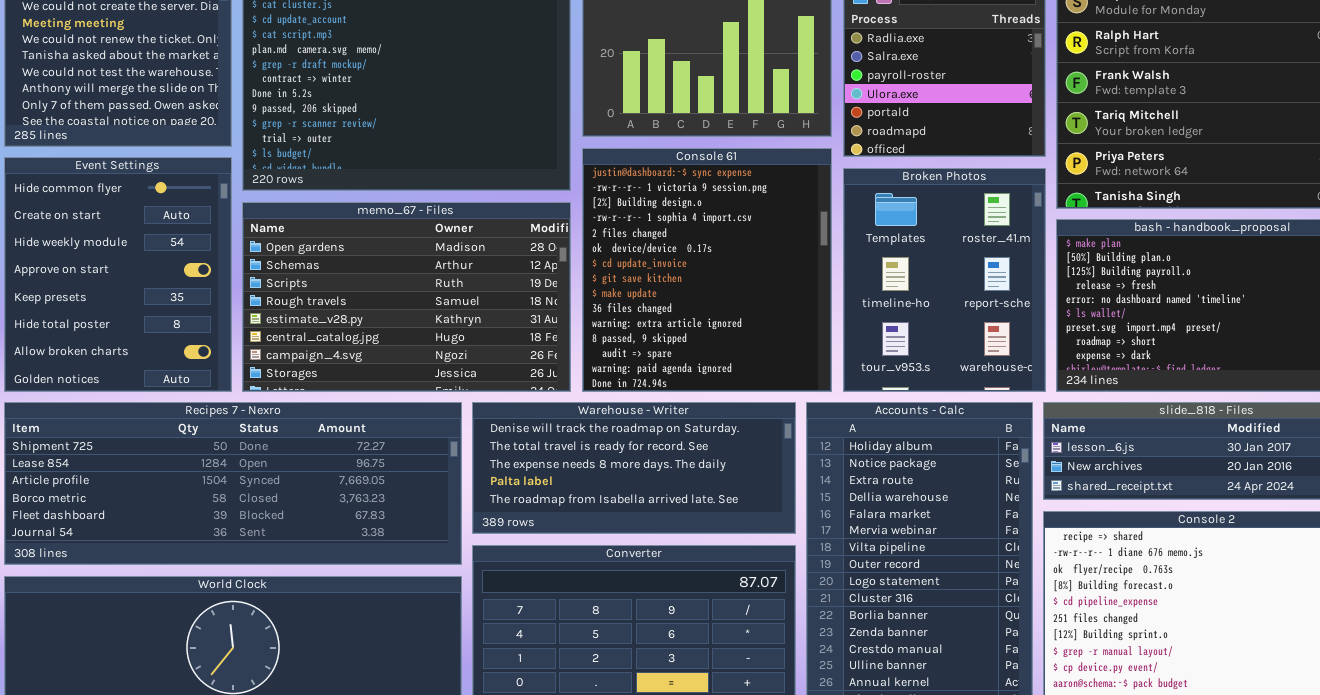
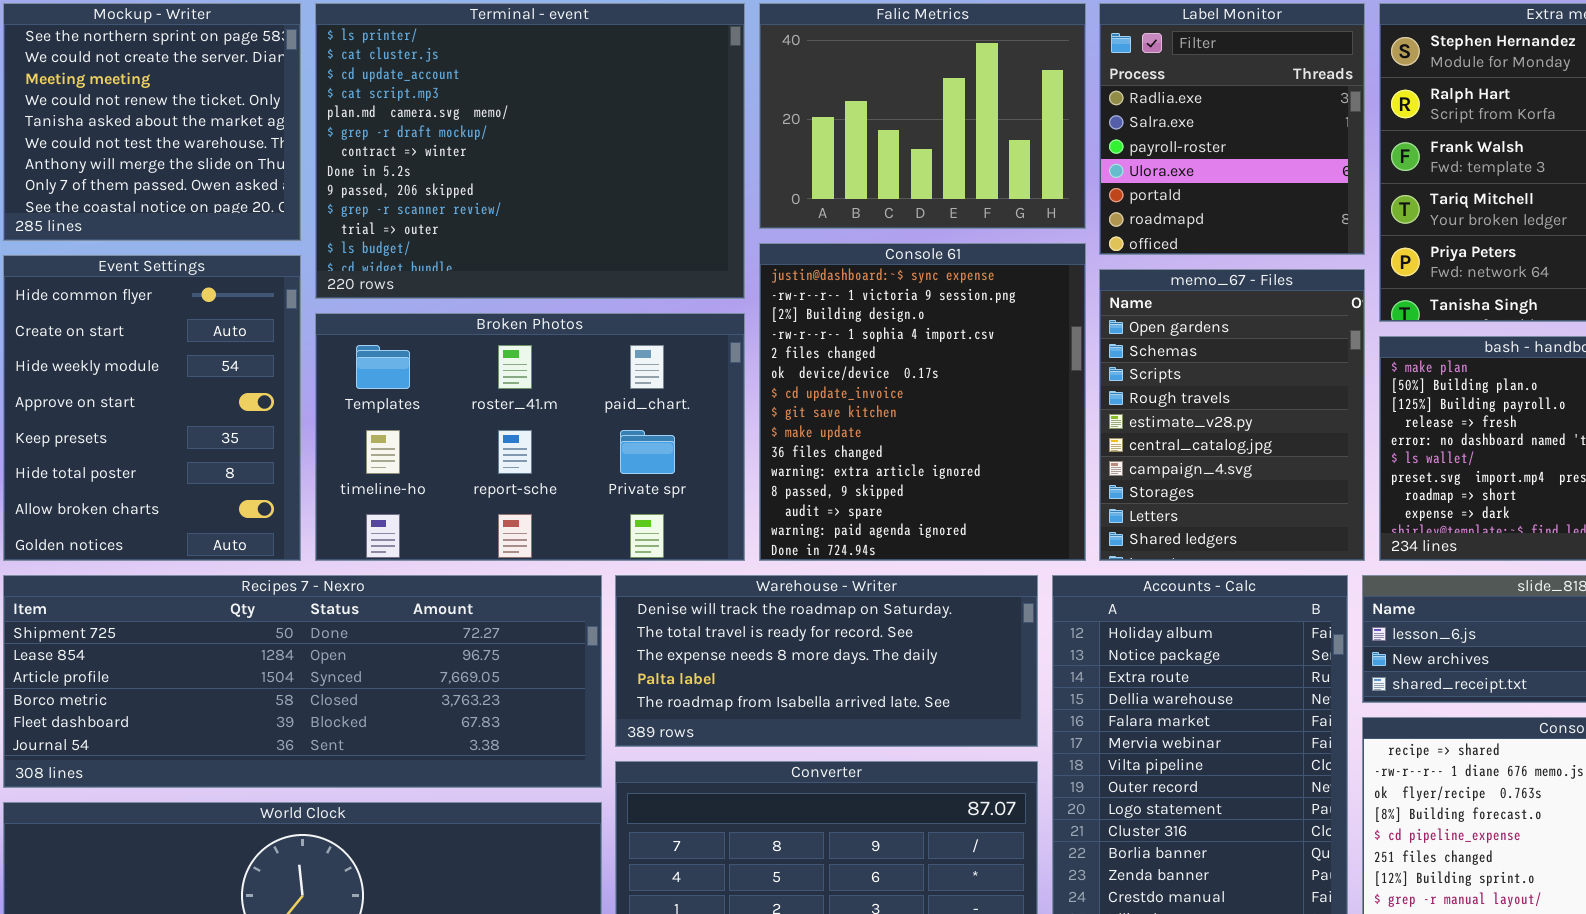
Broken Photos: [843,168,1046,392] -> [315,313,745,561], moved, resized
memo_67 - Files: [242,202,571,392] -> [1099,269,1365,561], moved, resized

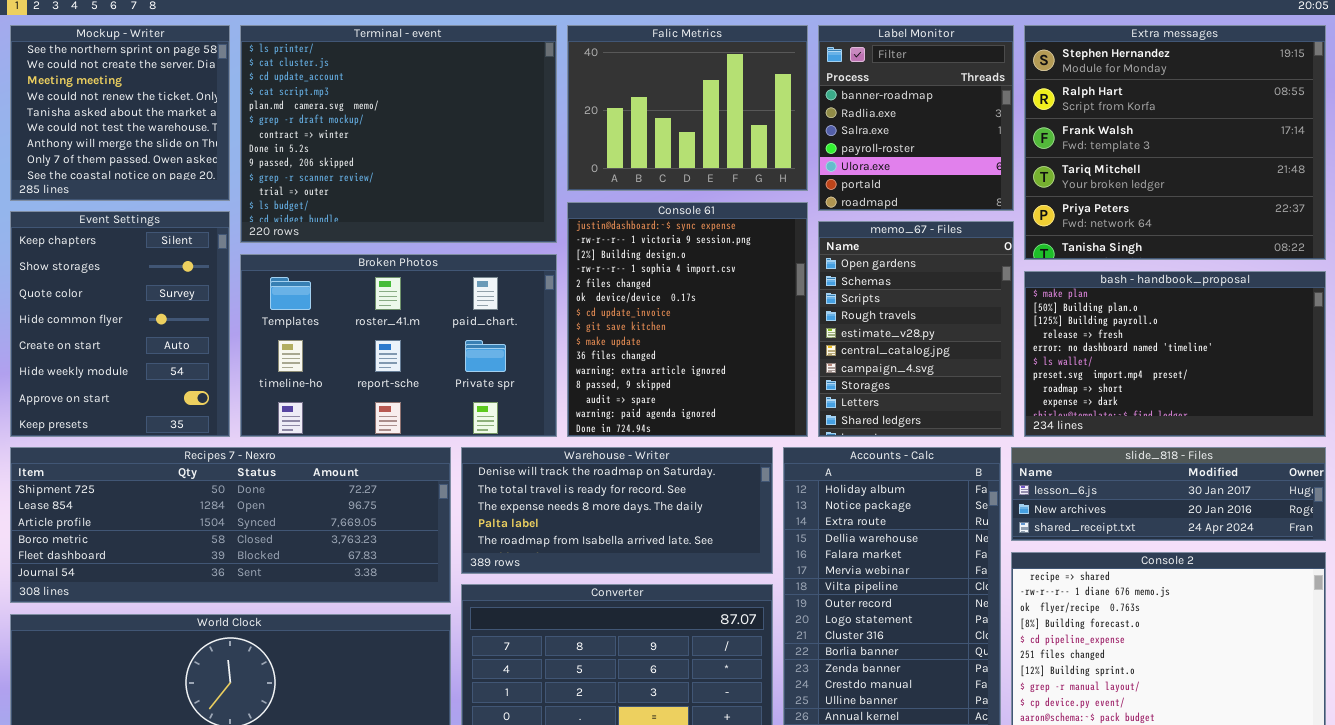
Label Monitor: [1099,3,1365,255] -> [818,25,1014,211], scrolled up 1 row
Event Settings: [3,255,301,561] -> [10,211,230,437], scrolled up 3 rows

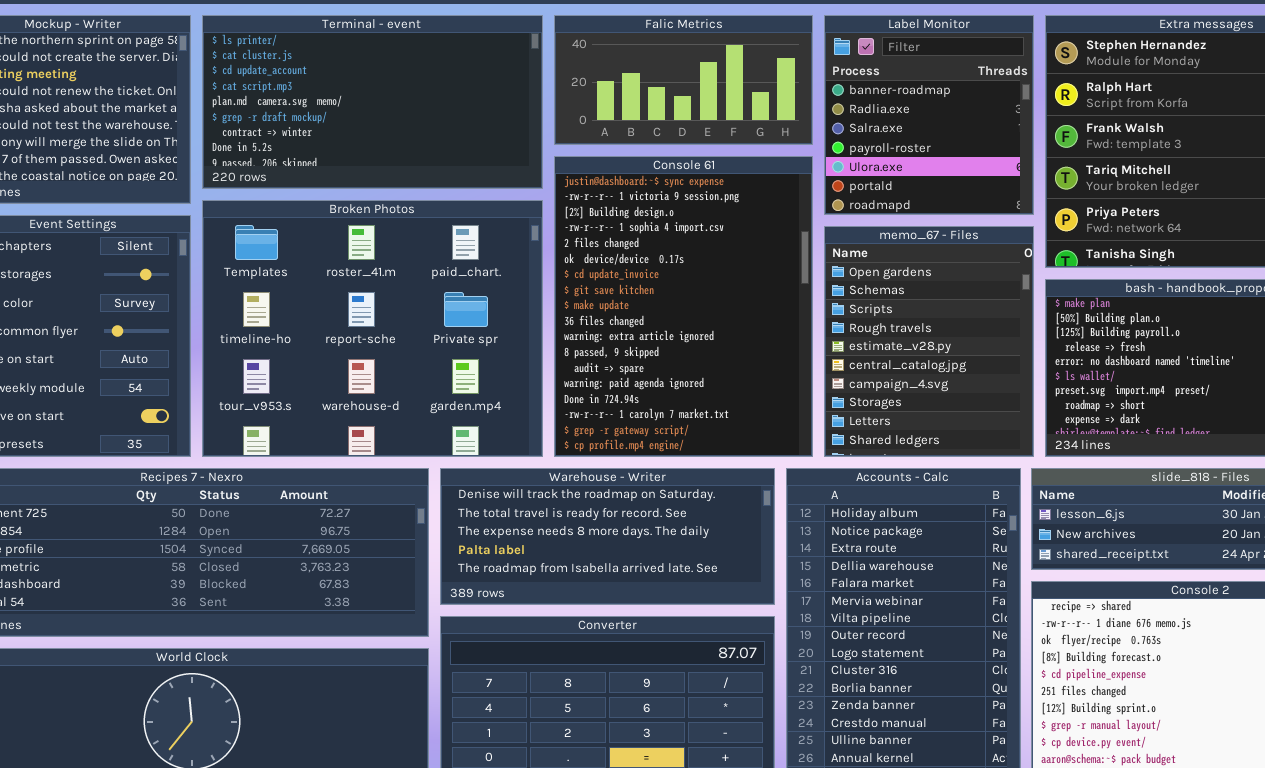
Terminal - event: [240,25,557,243] -> [202,15,543,189], resized
Falic Metrics: [567,25,808,191] -> [554,15,813,145], resized
Console 61: [567,202,808,437] -> [554,156,813,457], resized
Broken Photos: [240,254,557,437] -> [202,200,543,457], resized

